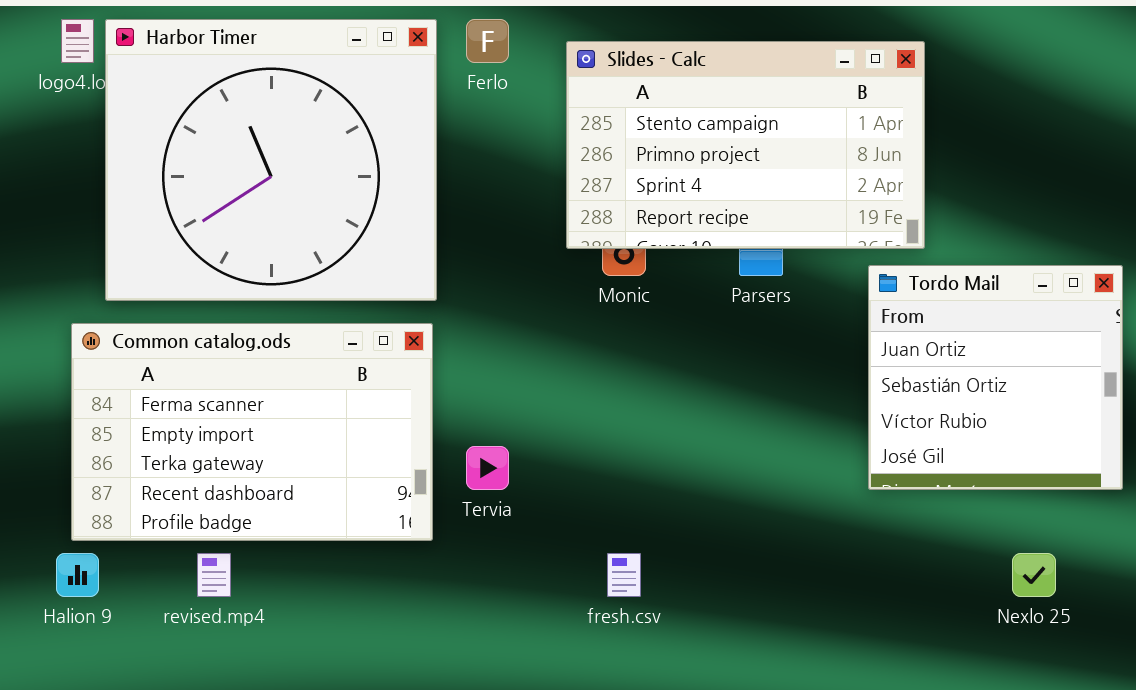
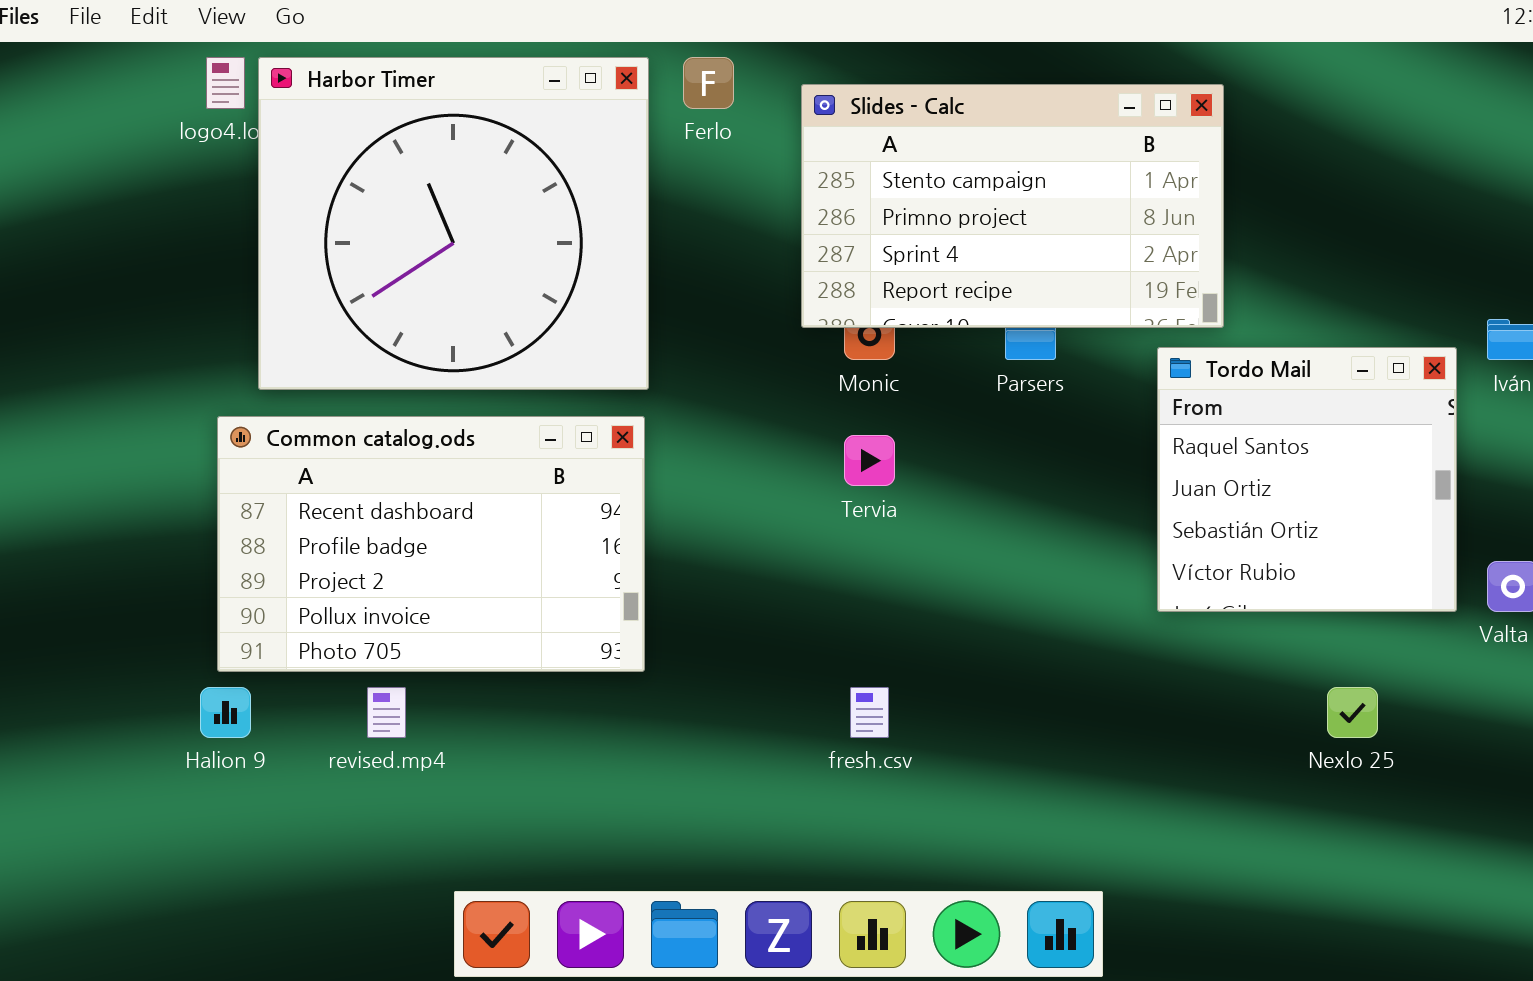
Tordo Mail: [868,265,1123,490] -> [1157,347,1457,612], scrolled up 1 row
Common catalog.ods: [71,323,433,541] -> [217,416,645,672], scrolled down 3 rows
Tervia: [466,446,509,490] -> [844,435,895,486], moved

